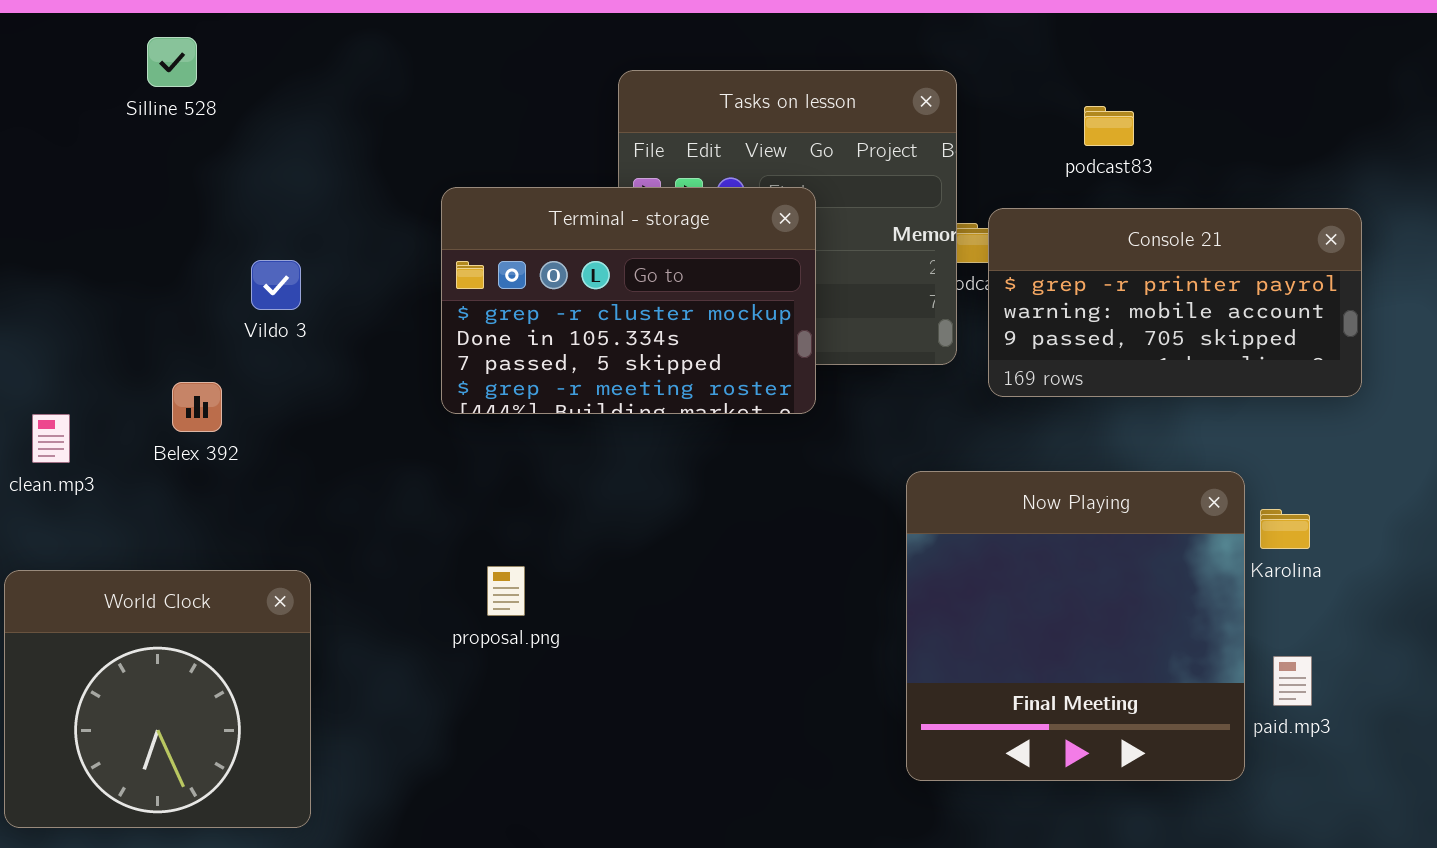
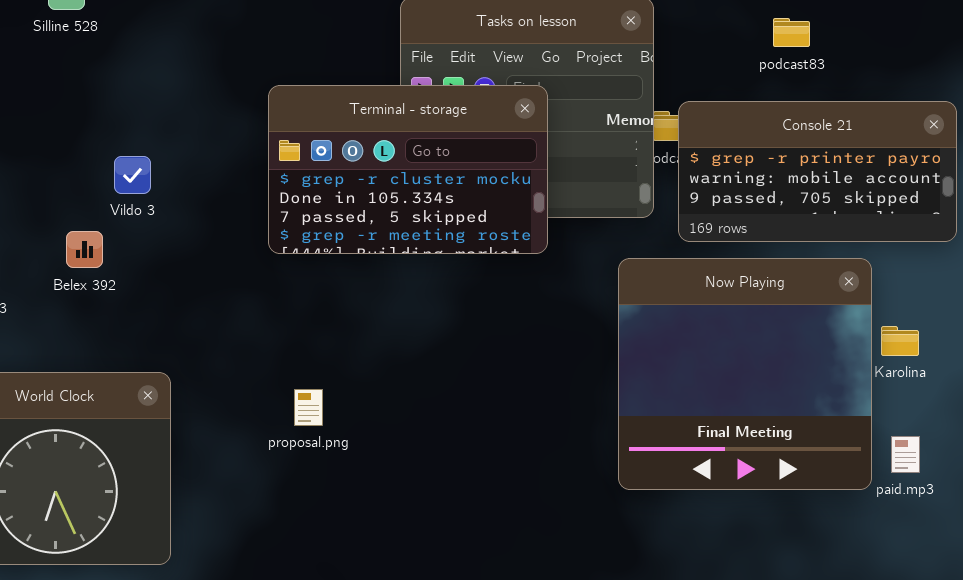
podcast83: [1084,106,1134,146] -> [773,18,810,47], moved
Vildo 3: [251,260,301,310] -> [114,156,151,194], moved
Now Playing: [906,471,1245,781] -> [618,258,872,490], moved
proposal.png: [487,566,525,616] -> [294,389,323,426], moved

